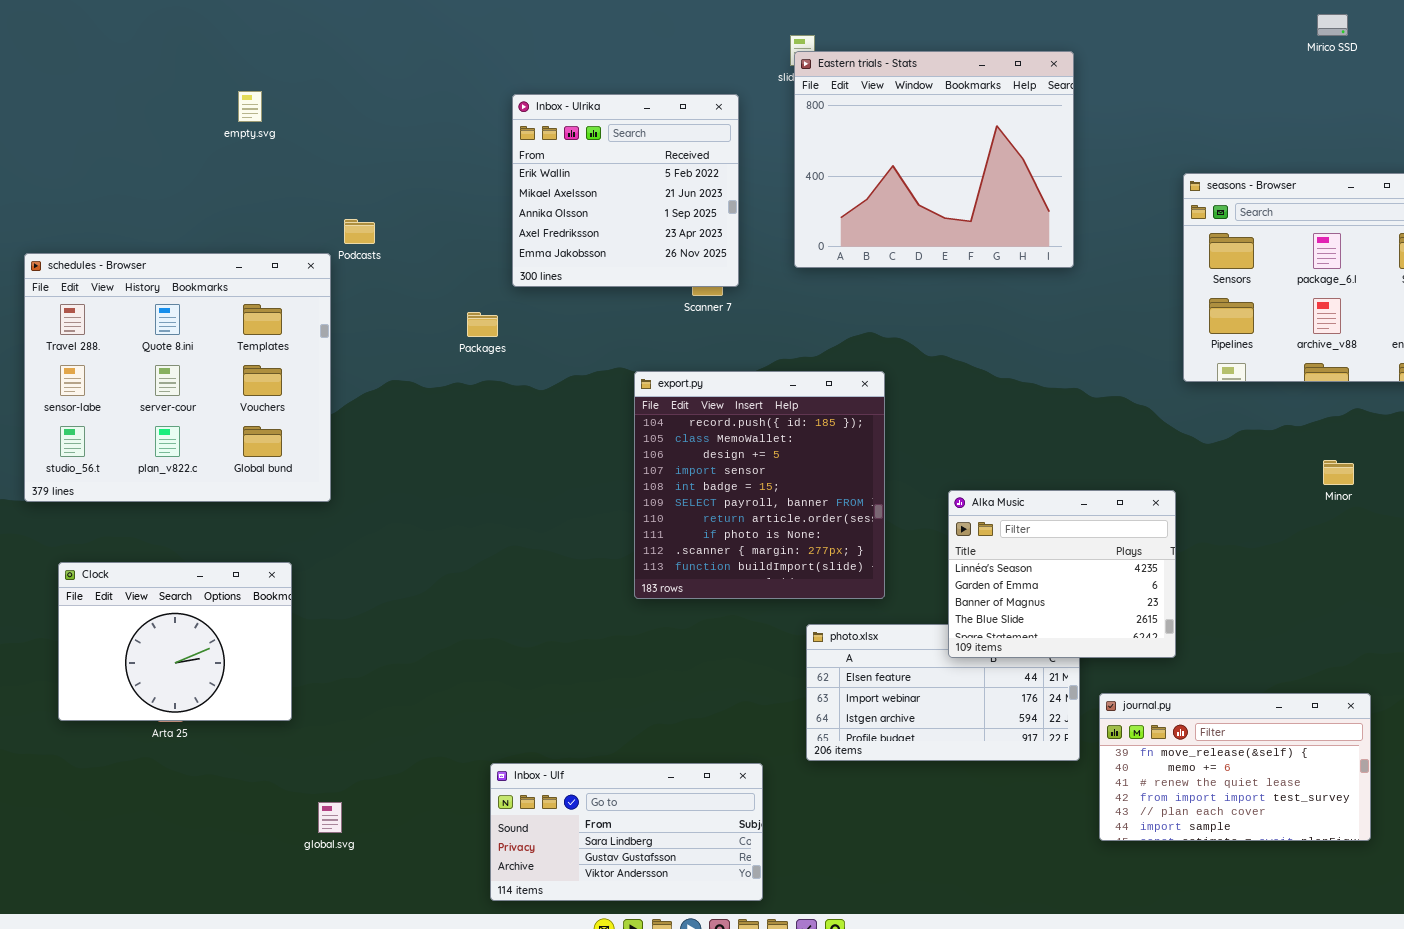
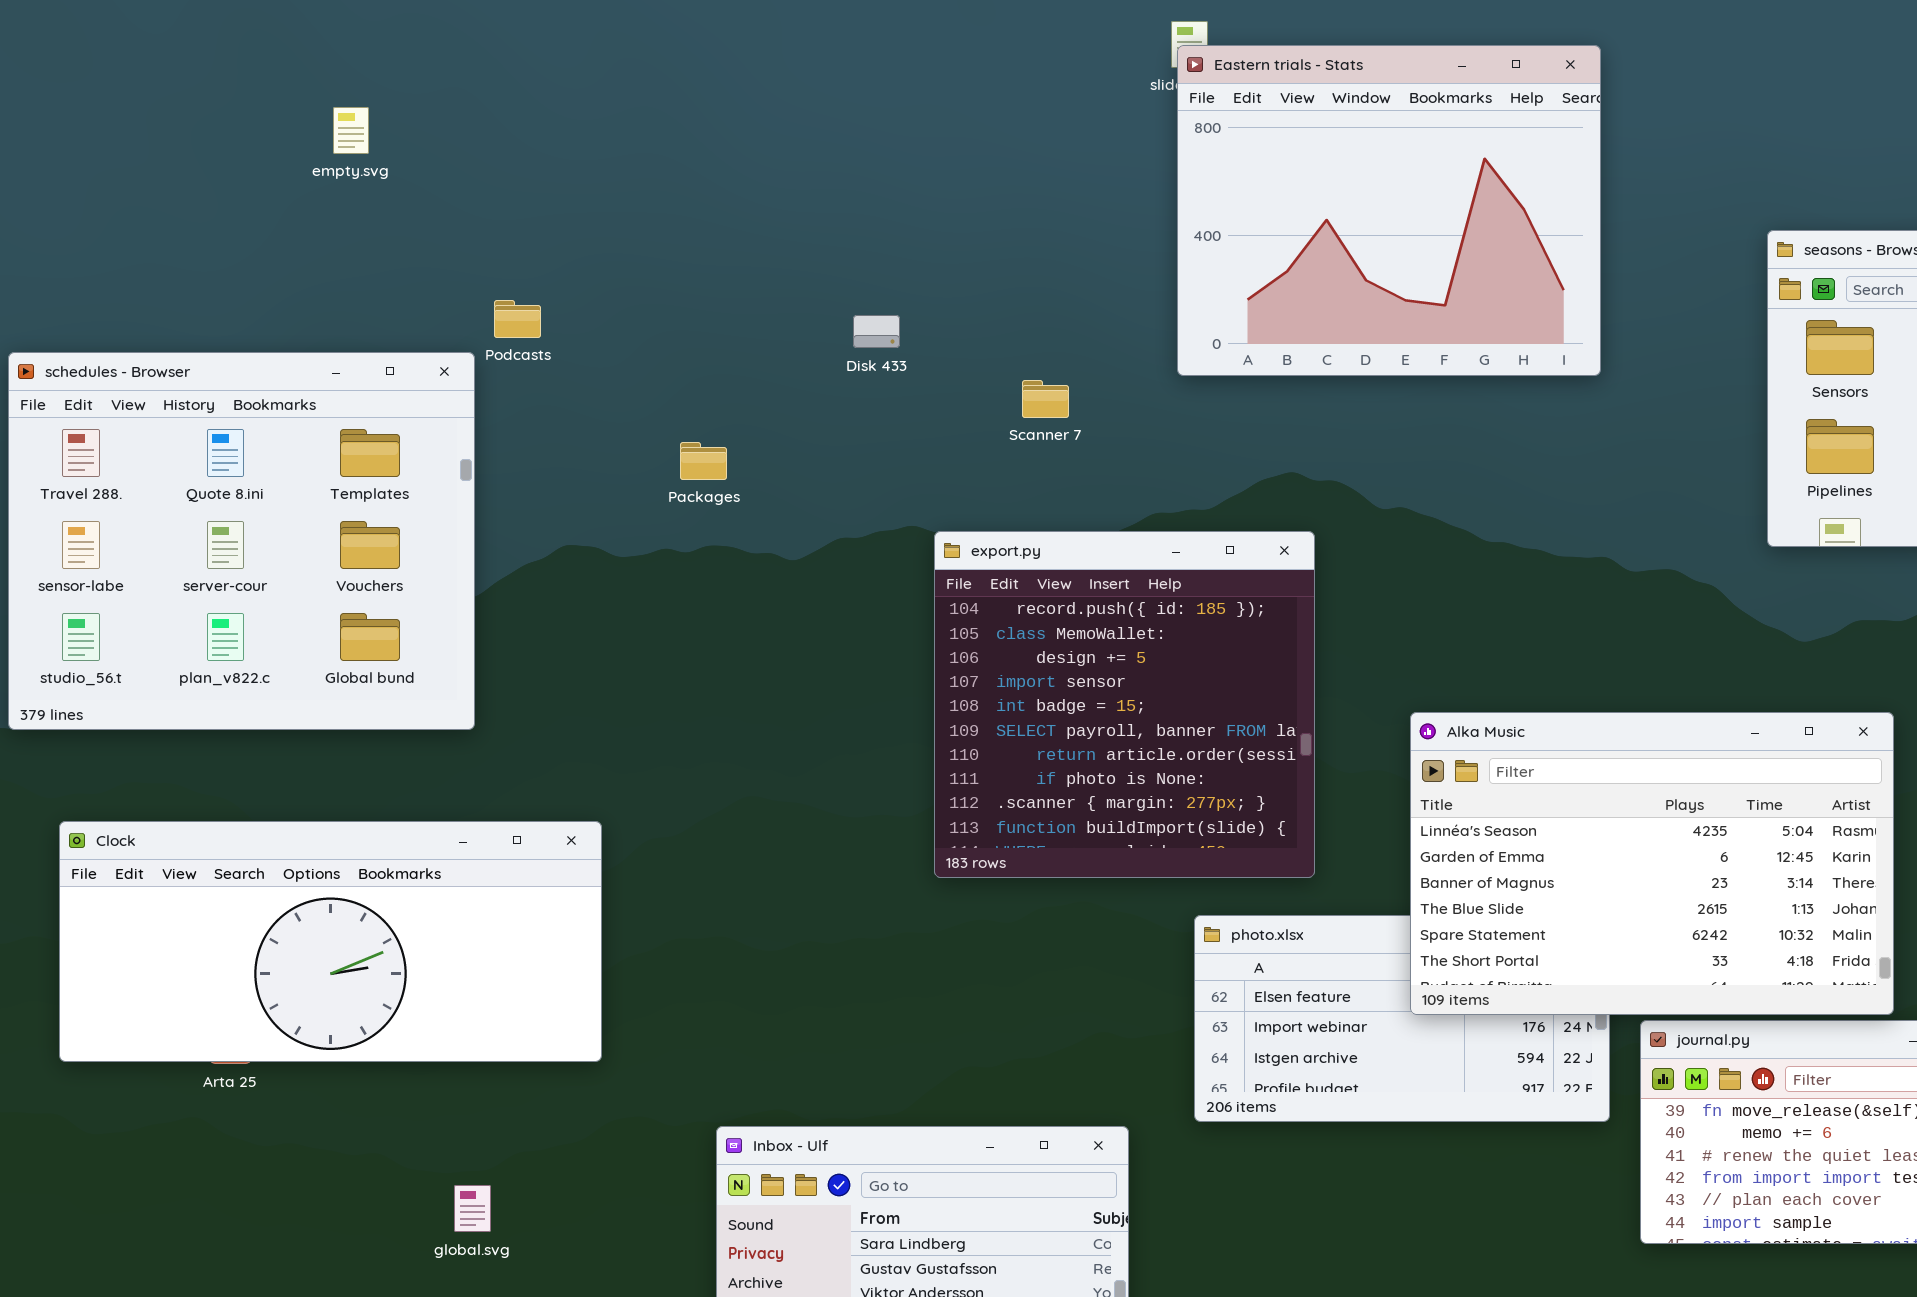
Inbox - Ulrika: [512,94,739,287] -> none, closed
Alka Music: [948,490,1176,658] -> [1410,712,1894,1015], resized
Clock: [58,562,292,721] -> [59,821,602,1062], resized

